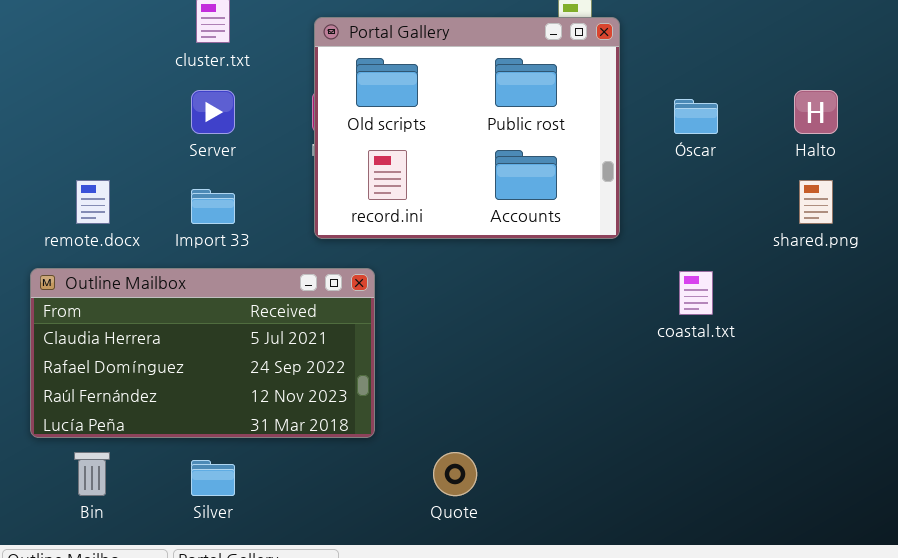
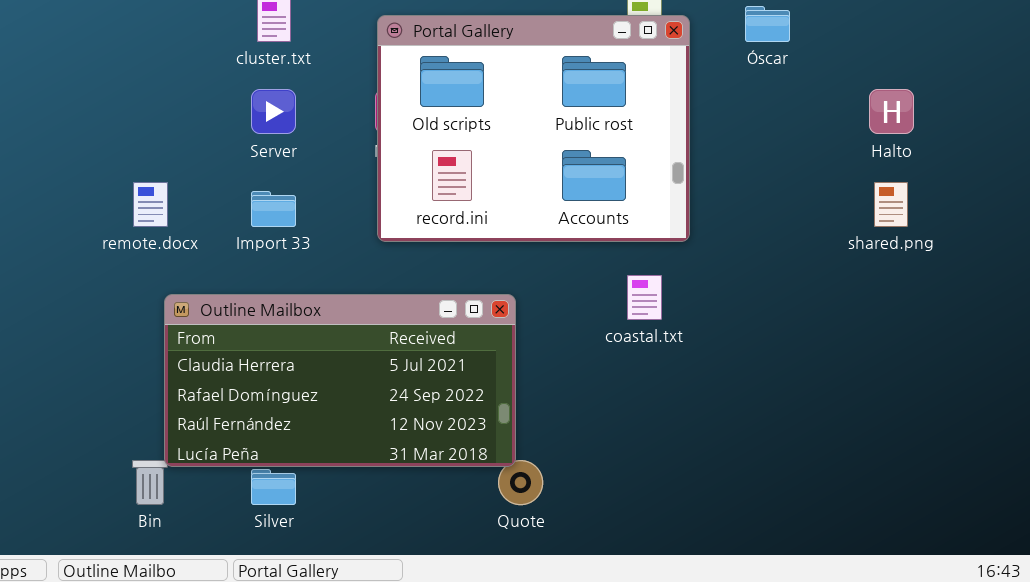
Óscar: [674,99,718,134] -> [745,6,790,42], moved
Outline Mailbox: [30,268,375,438] -> [164,294,516,467], moved
coastal.txt: [679,271,713,315] -> [627,275,662,320], moved

